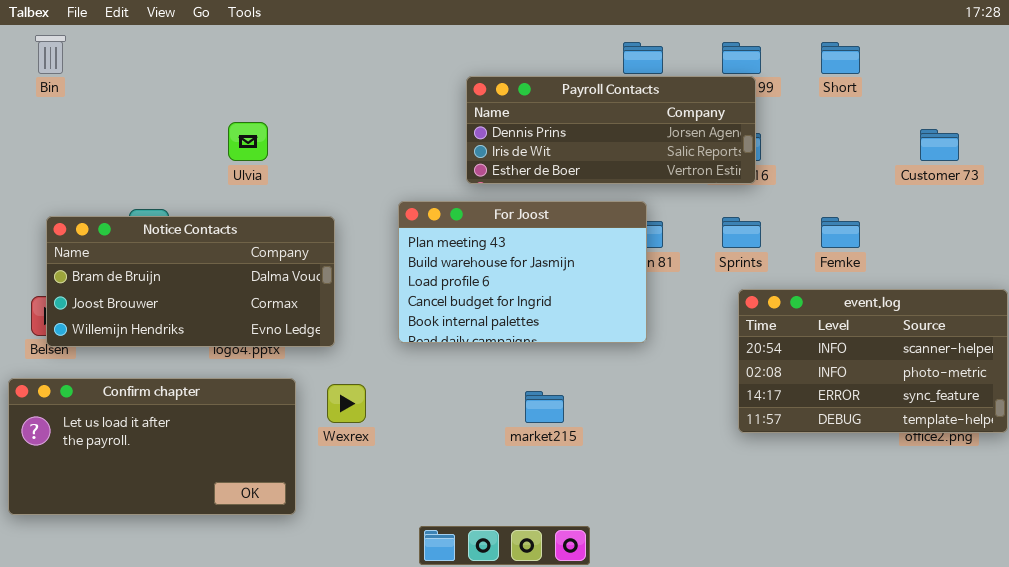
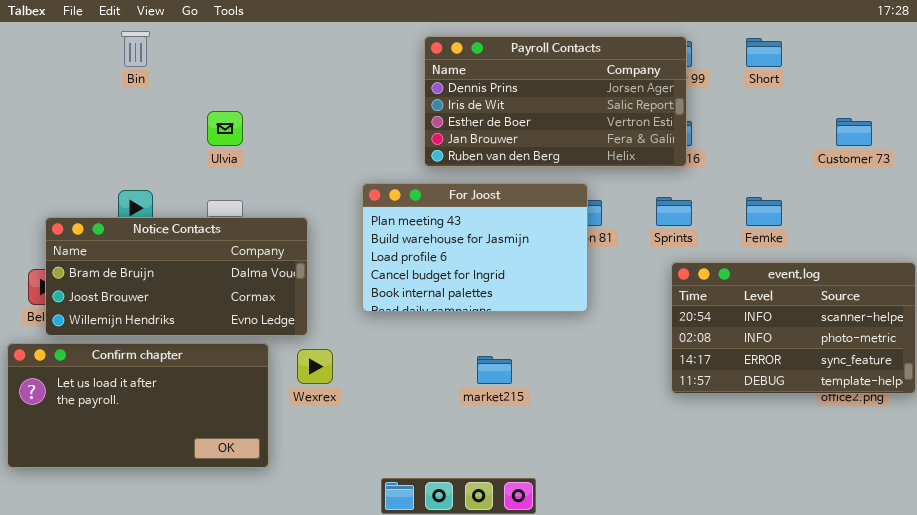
Bin: [35,35,66,74] -> [121,31,150,67], moved
Payroll Contacts: [466,76,756,184] -> [424,36,687,167], resized
Notice Contacts: [46,216,335,347] -> [45,217,308,336], moved

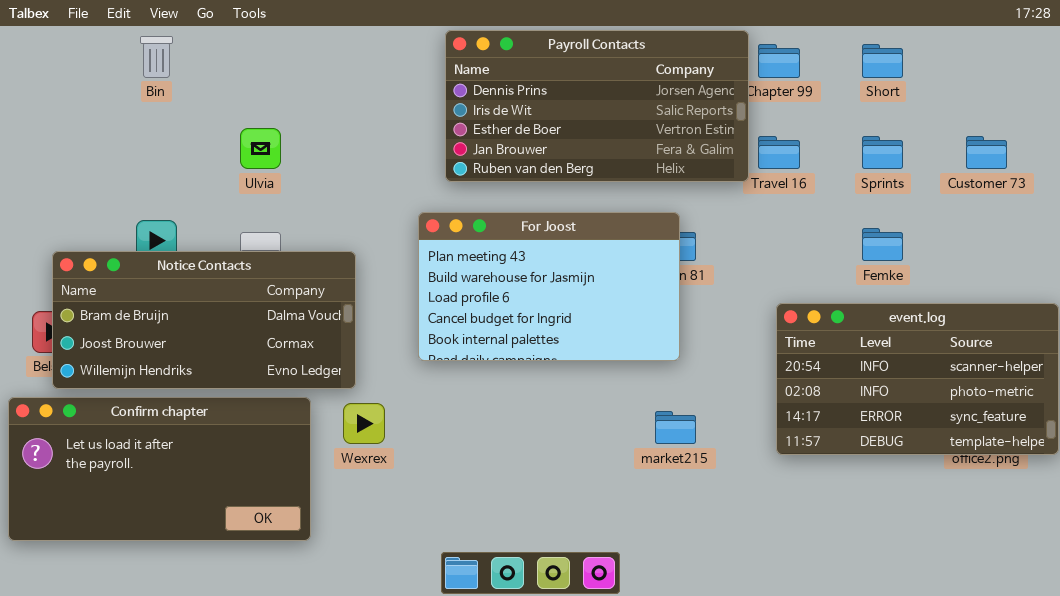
Payroll Contacts: [424,36,687,167] -> [445,30,749,182], moved
Sprints: [656,197,692,226] -> [862,136,903,169], moved
market215: [477,356,512,384] -> [655,411,696,444], moved

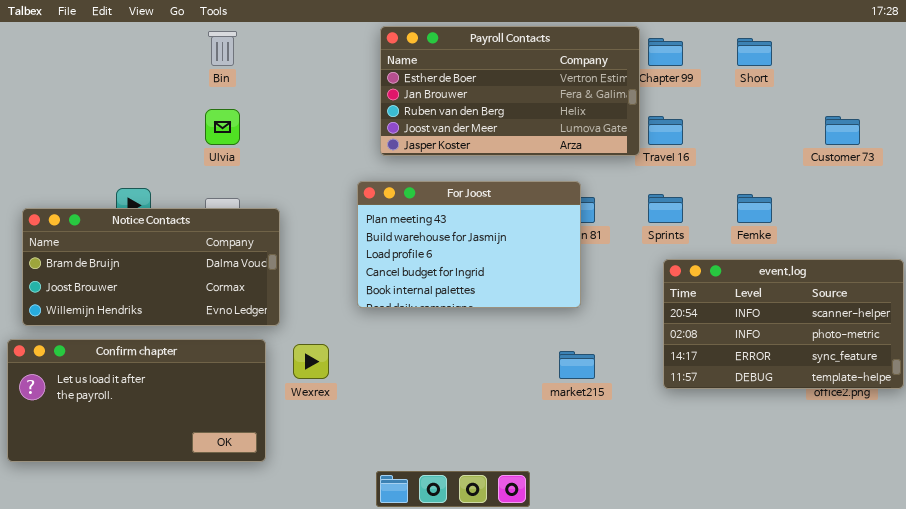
Payroll Contacts: [445,30,749,182] -> [380,26,640,156], scrolled down 2 rows
Bin: [140,36,173,78] -> [208,31,237,66], moved
Sprints: [862,136,903,169] -> [648,194,683,223], moved
Notice Contacts: [52,251,356,389] -> [22,208,280,326], moved

